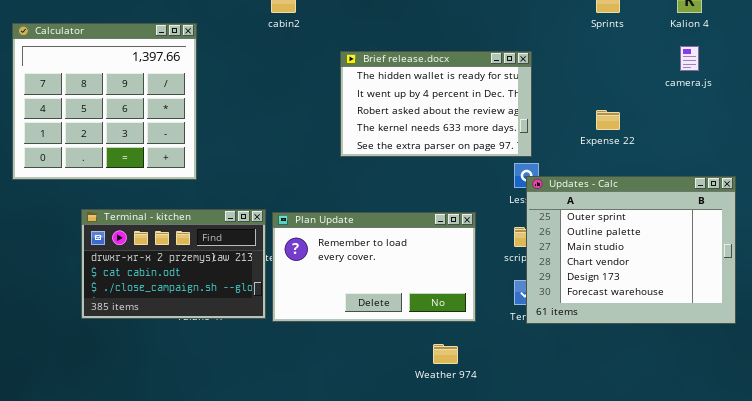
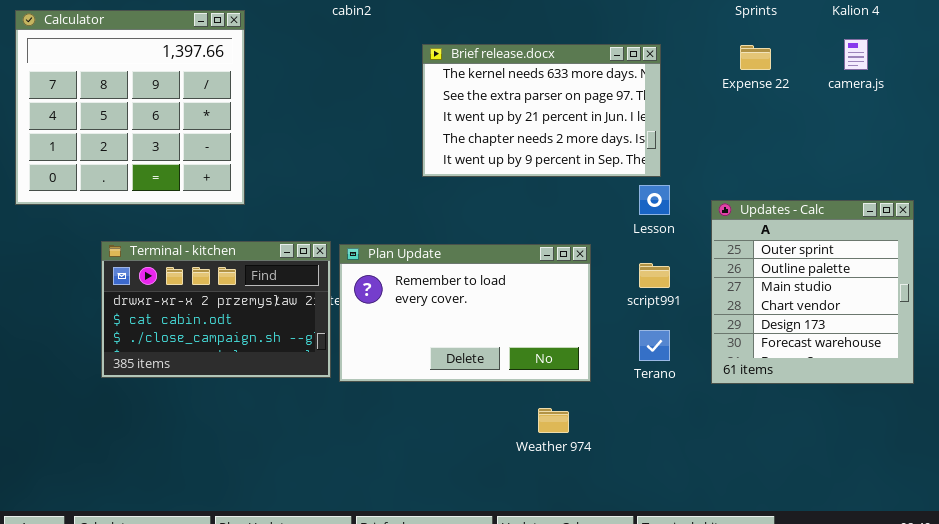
Brief release.docx: [340,51,532,157] -> [422,44,661,177], scrolled down 3 rows
Expense 22: [596,110,620,130] -> [740,45,771,70], moved
Updates - Calc: [526,176,736,324] -> [711,200,914,384], resized

